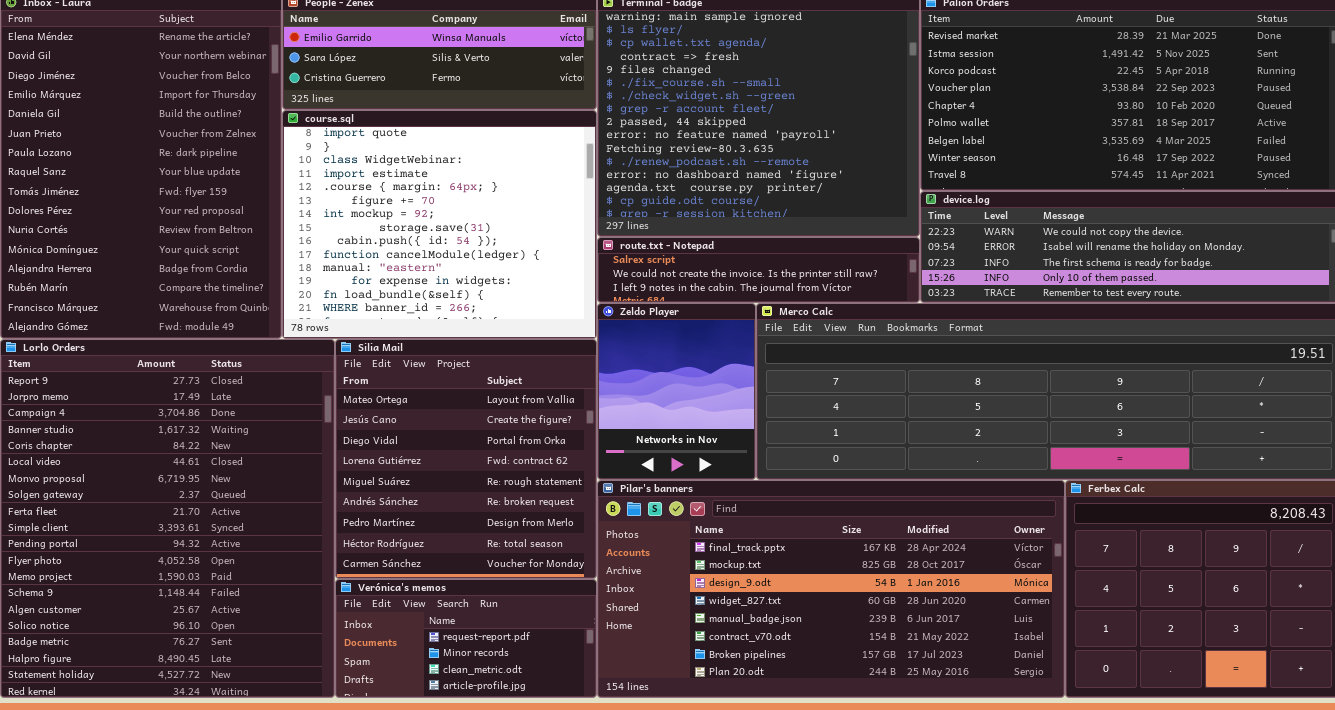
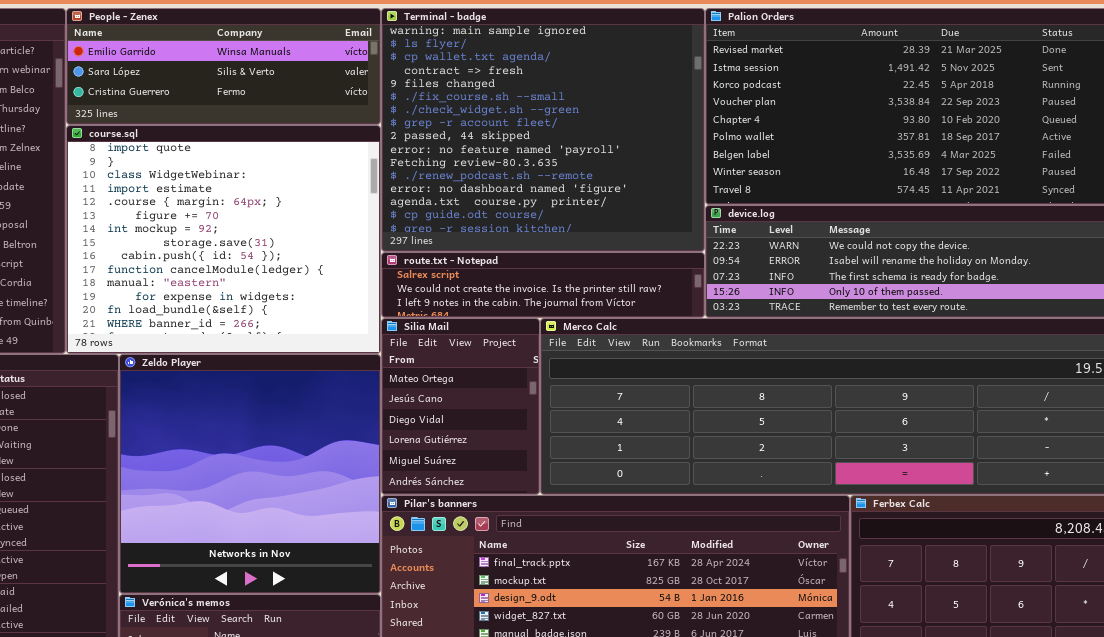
Zeldo Player: [597,303,756,480] -> [119,354,381,594], moved, resized
Silia Mail: [335,339,597,579] -> [381,318,540,495], moved, resized

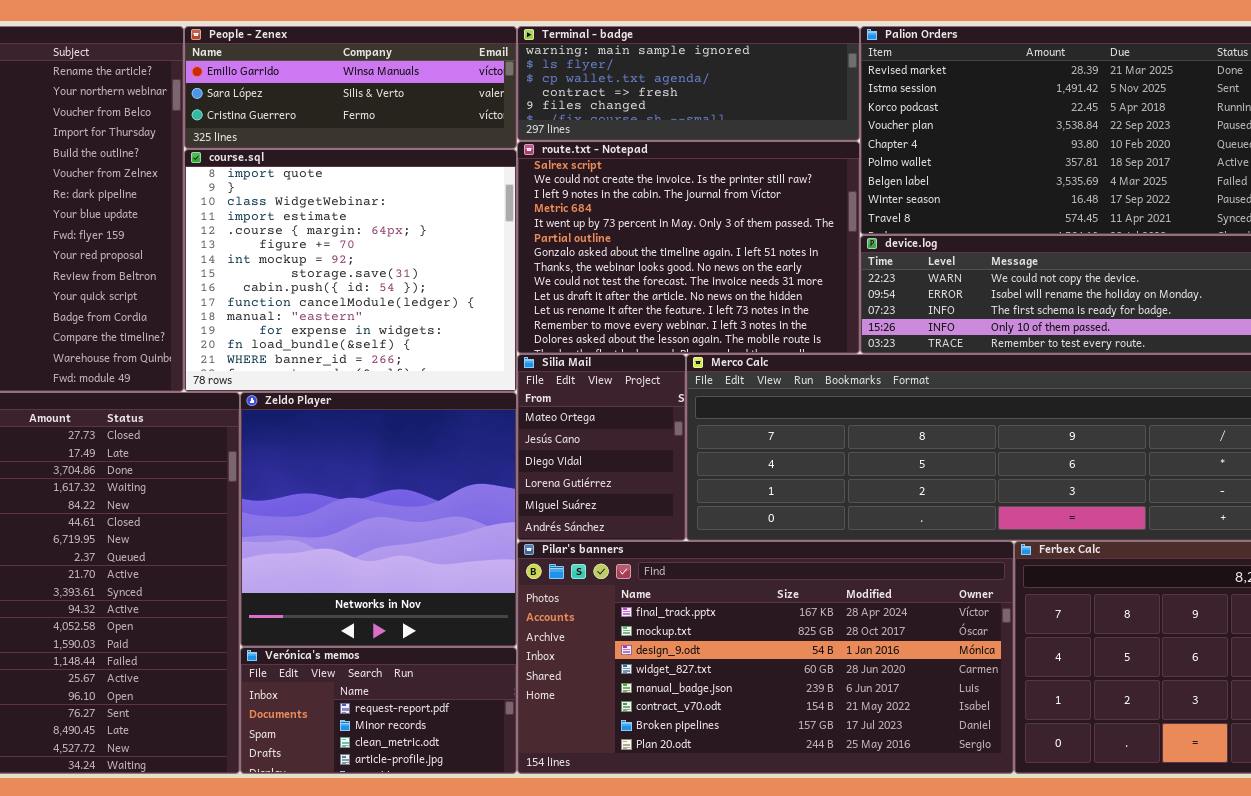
Terminal - badge: [381,8,705,252] -> [517,26,860,141], resized
route.txt - Notepad: [381,252,705,318] -> [517,141,860,354], resized

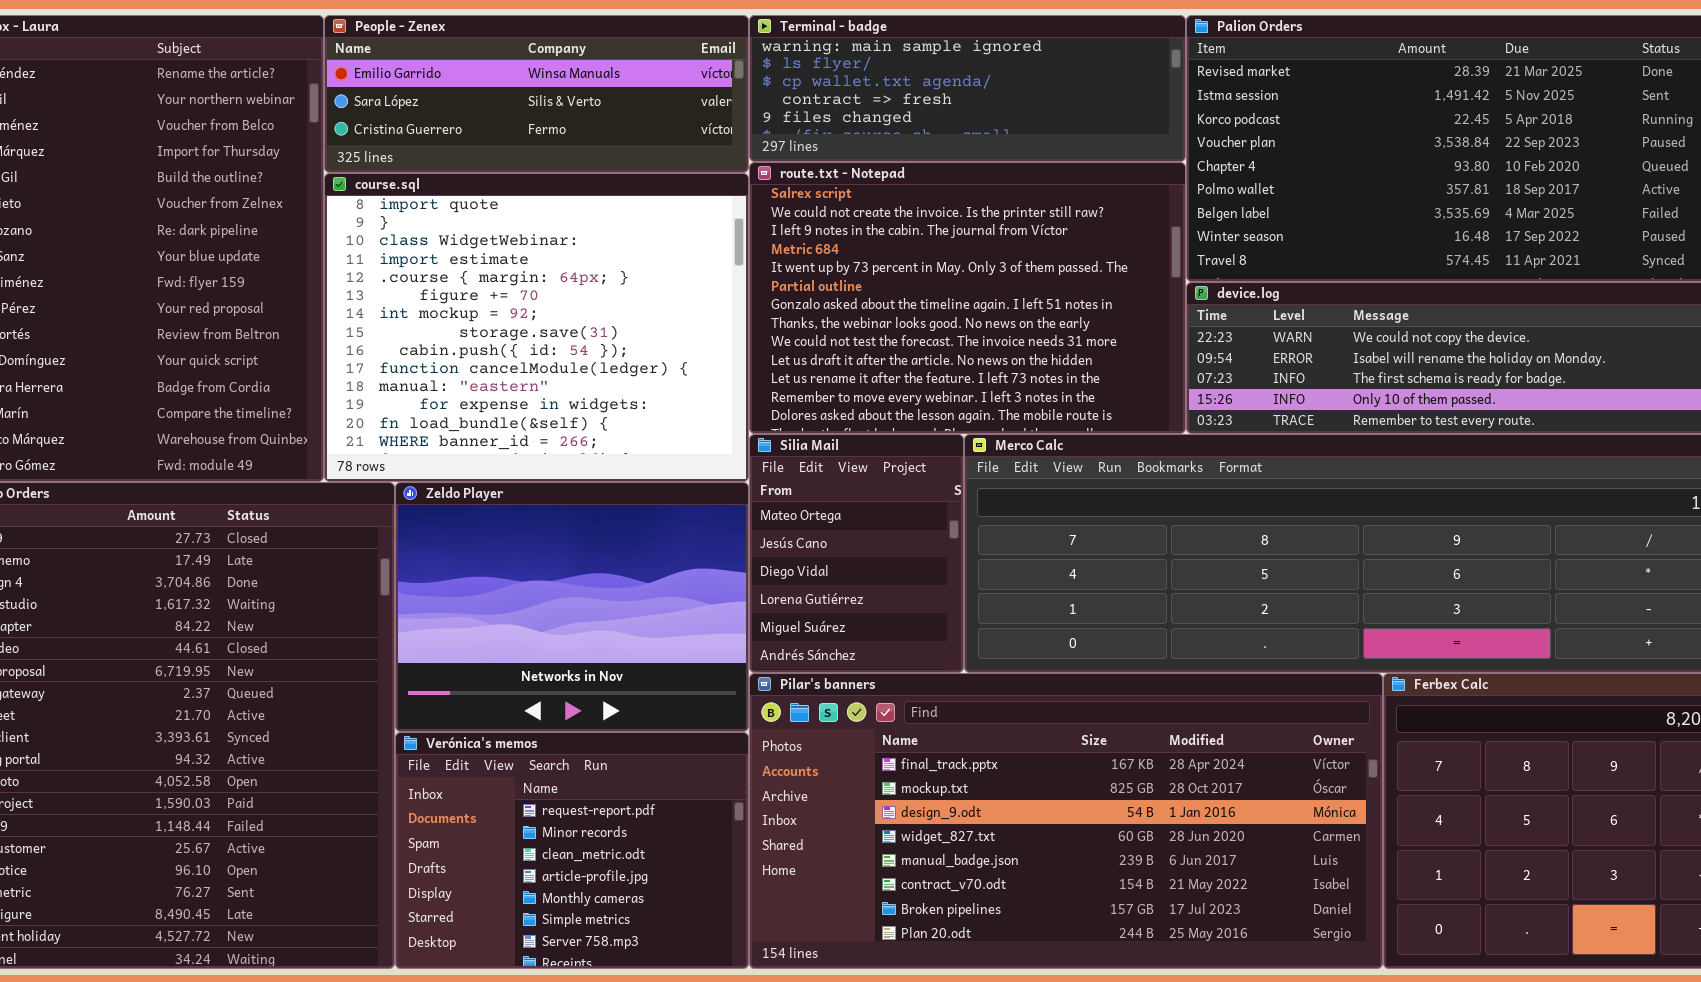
Zeldo Player: [240,392,517,647] -> [395,482,749,732], resized
Verónica's memos: [240,647,517,774] -> [395,732,749,969], resized

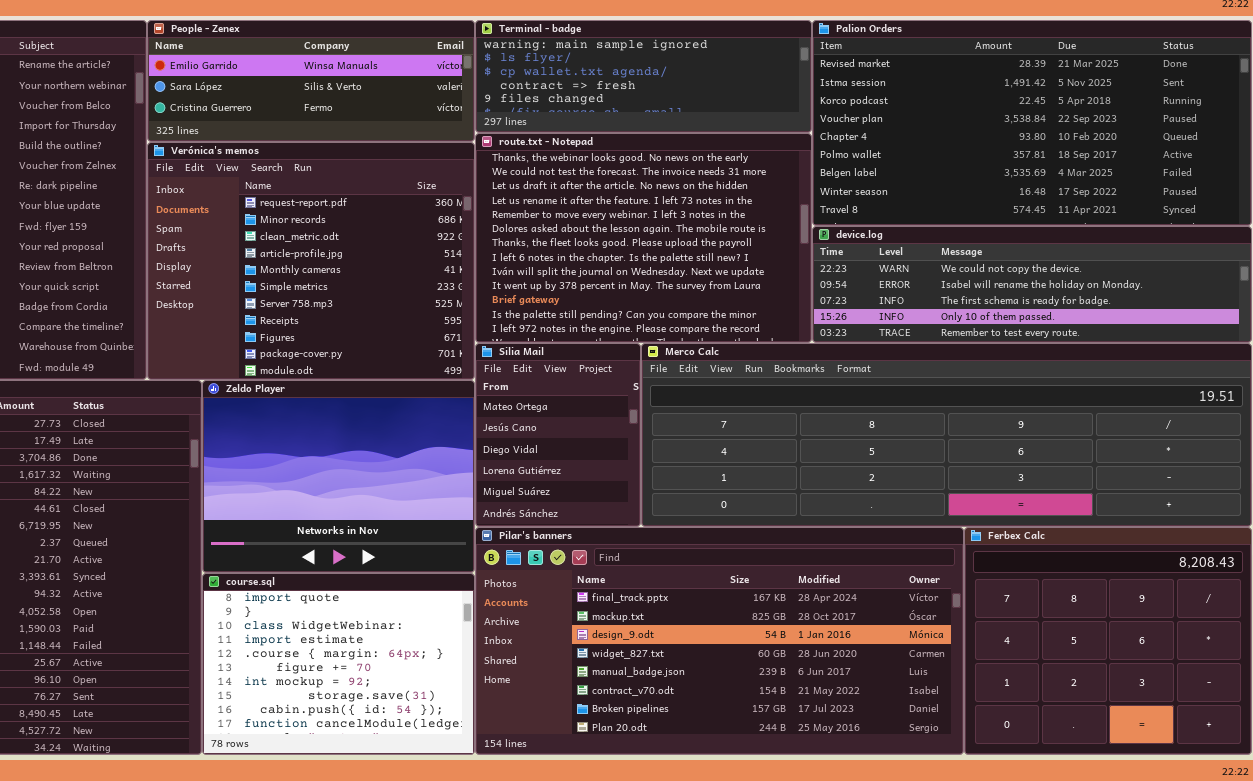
route.txt - Notepad: [749,162,1186,434] -> [475,133,812,343], scrolled down 7 rows
course.sql: [324,173,749,482] -> [202,573,475,755], moved, resized
Verónica's memos: [395,732,749,969] -> [147,142,475,380], moved, resized

